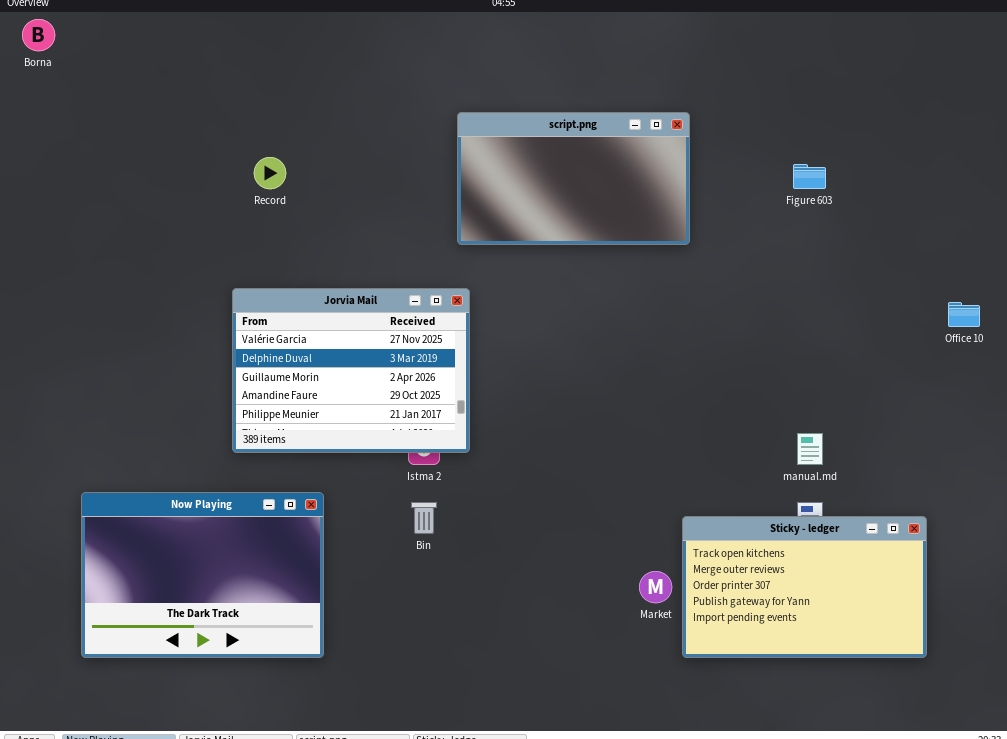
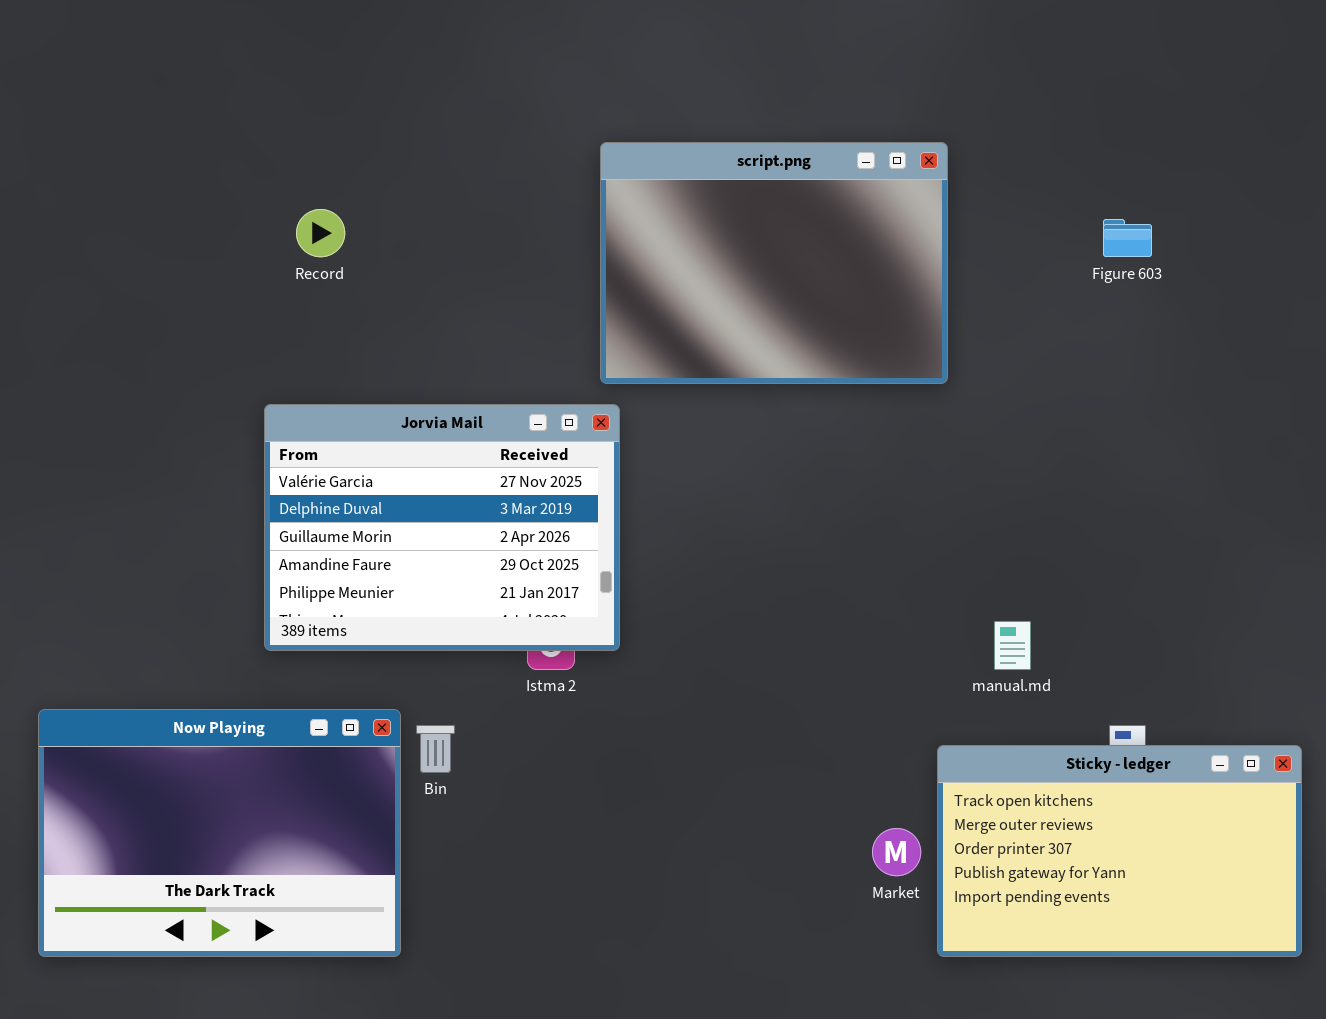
script.png: [457,112,690,245] -> [600,142,948,384], resized
manual.md: [797,433,823,465] -> [994,621,1031,670], moved
Bin: [411,502,437,534] -> [416,725,455,773], moved

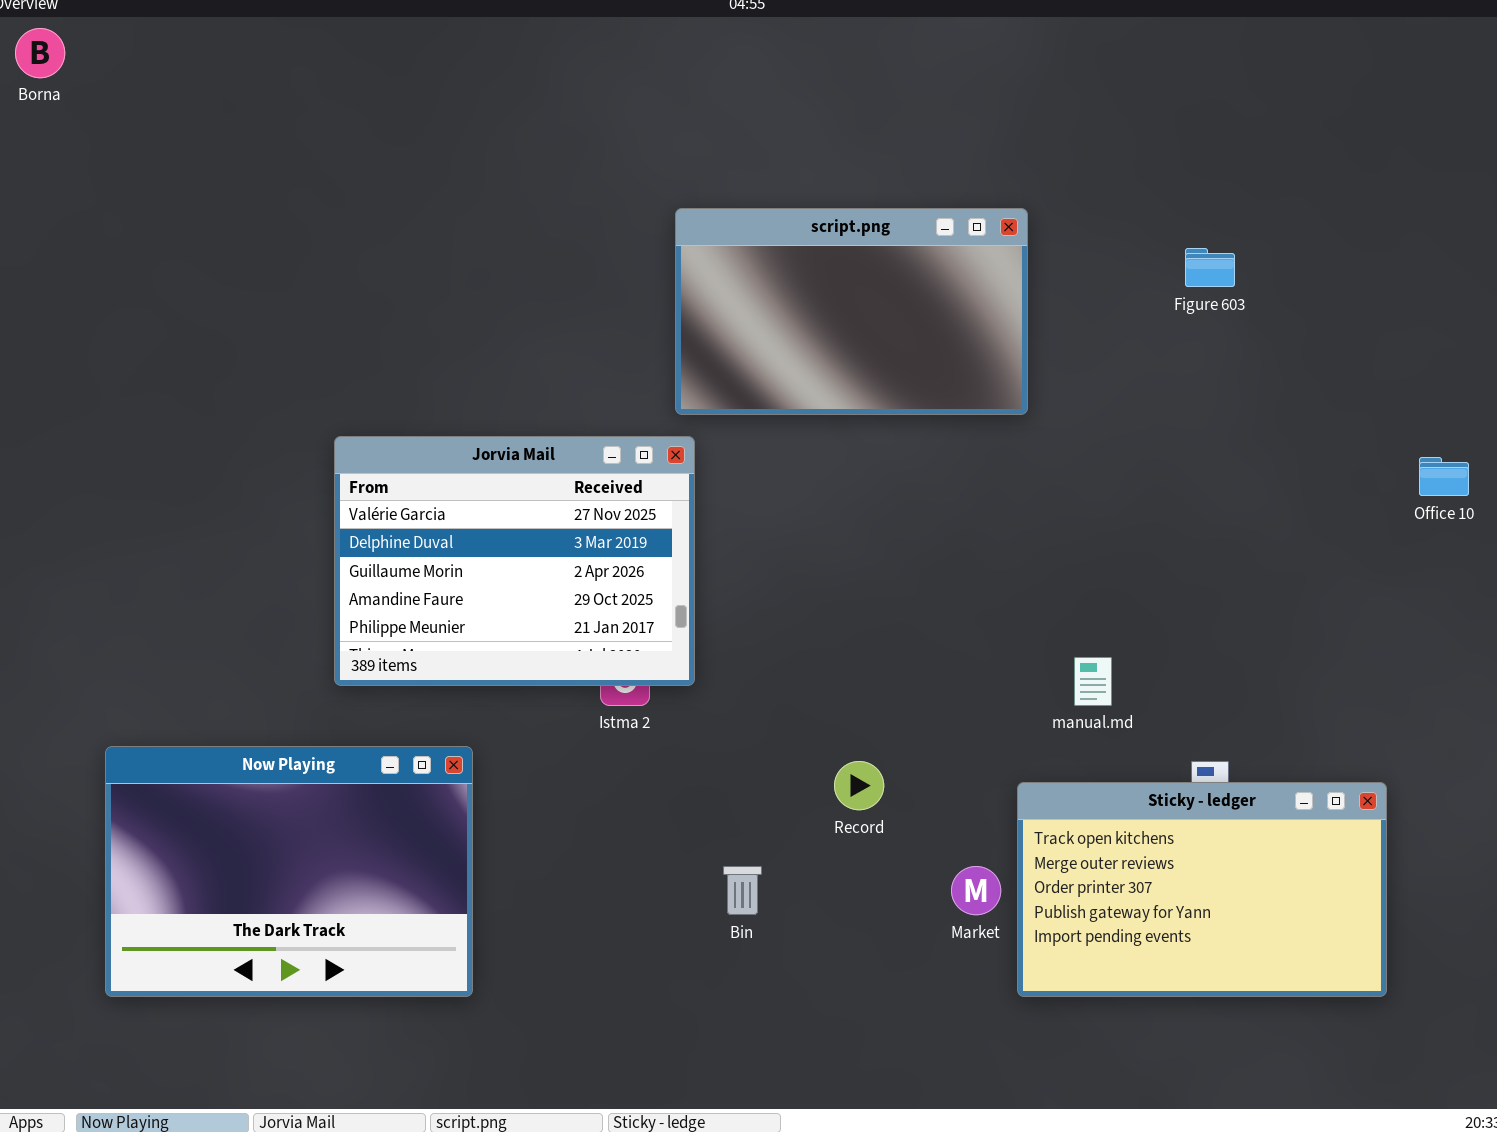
script.png: [600,142,948,384] -> [675,208,1028,415], resized
Record: [296,209,345,257] -> [834,761,884,810], moved
Bin: [416,725,455,773] -> [723,866,762,915], moved

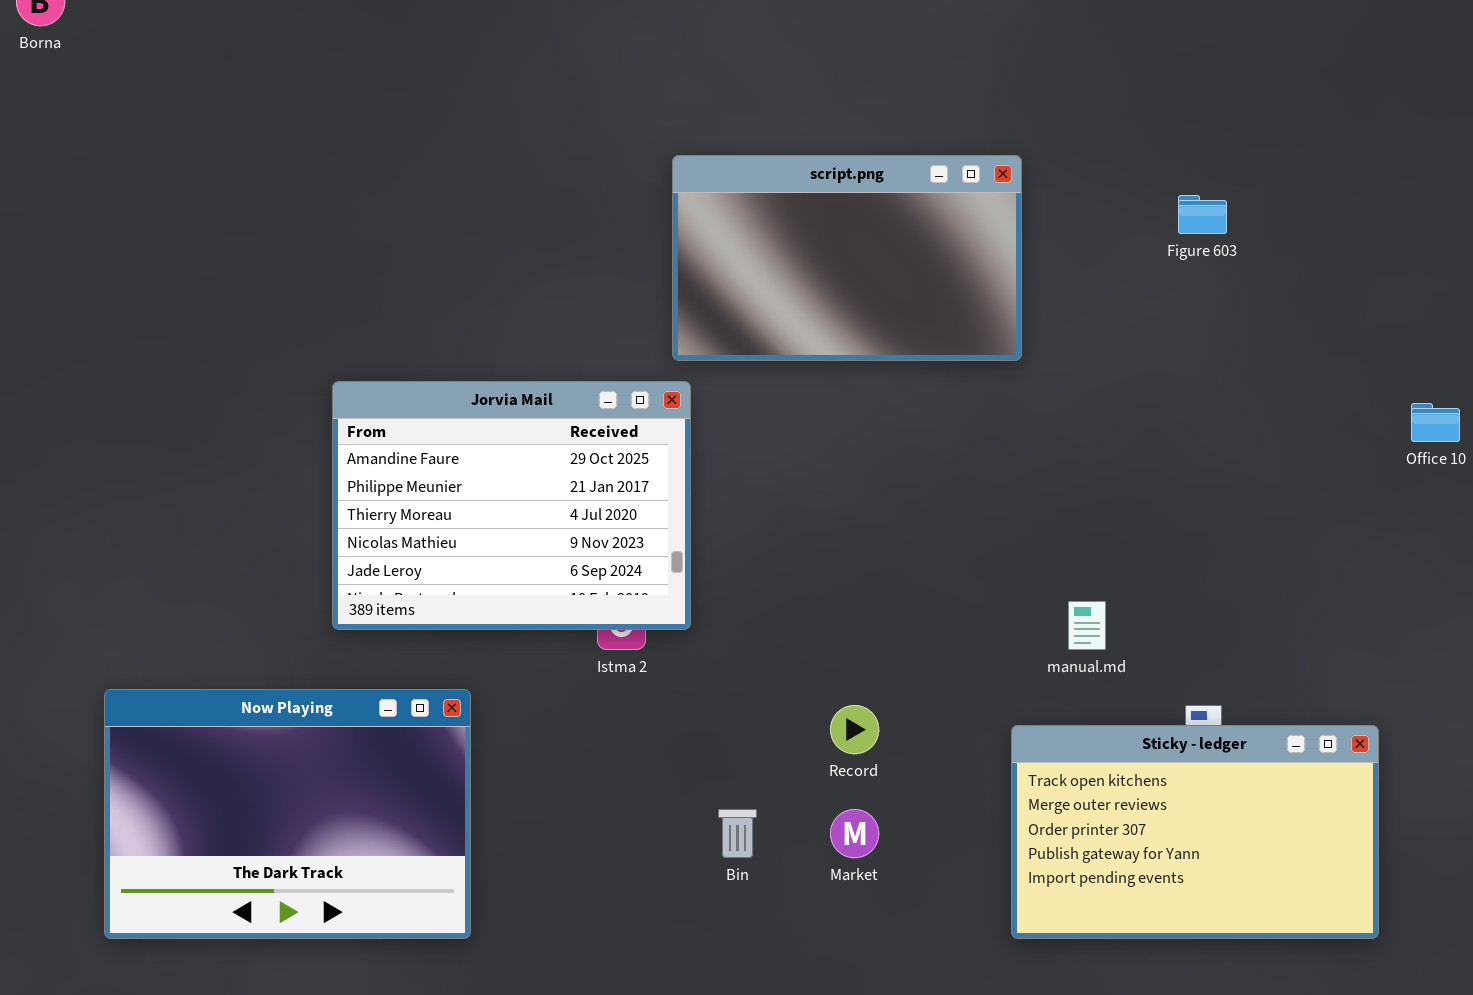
Jorvia Mail: [334,436,695,686] -> [332,381,691,630], scrolled down 3 rows
Market: [951,866,1001,915] -> [830,809,879,858], moved

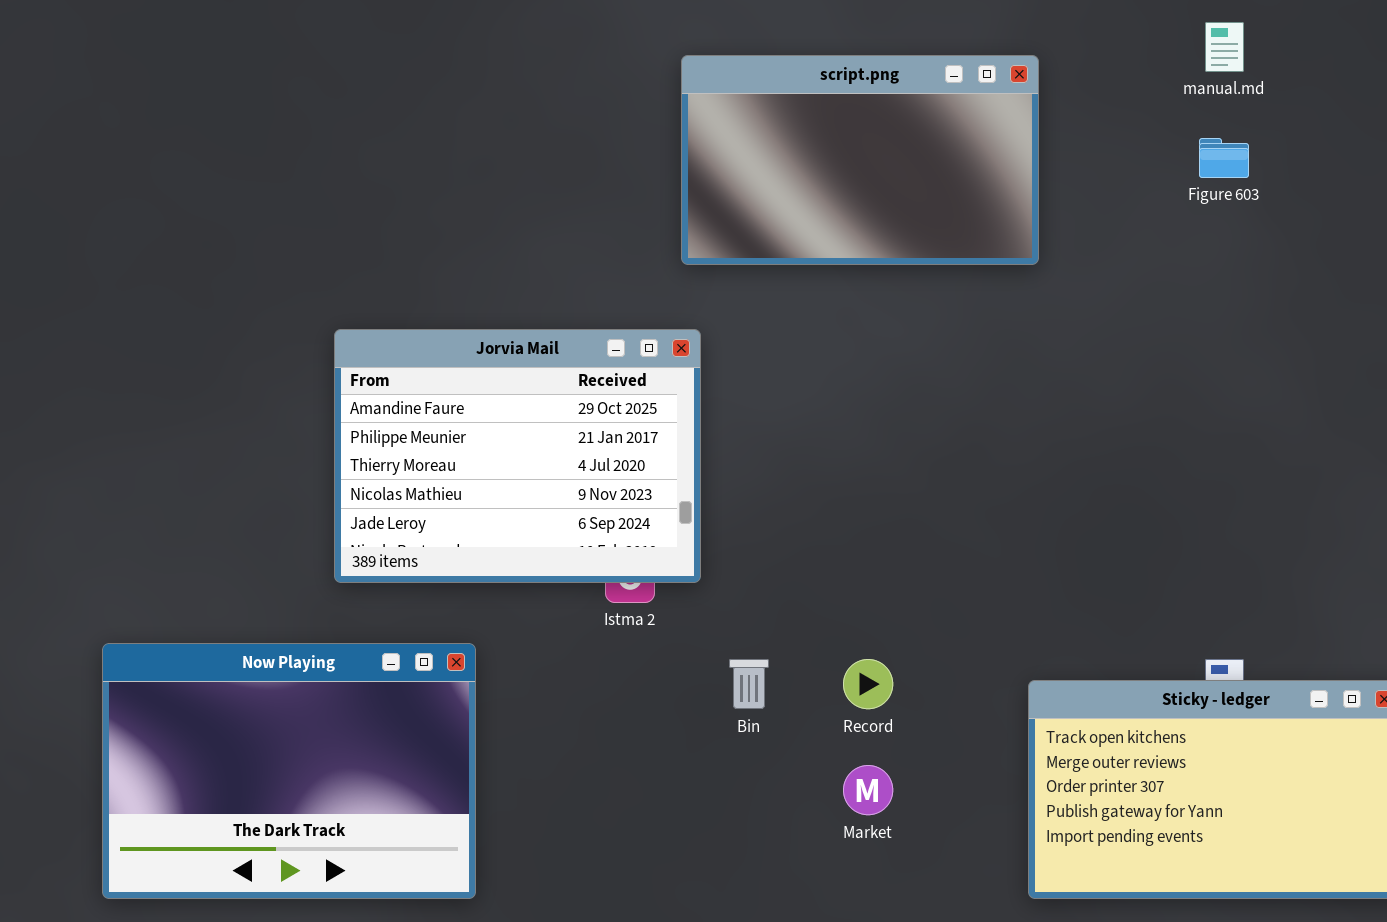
script.png: [672,155,1022,361] -> [681,55,1039,265], moved
manual.md: [1068,601,1106,650] -> [1205,22,1244,72], moved
Bin: [718,809,757,858] -> [729,659,769,709], moved

